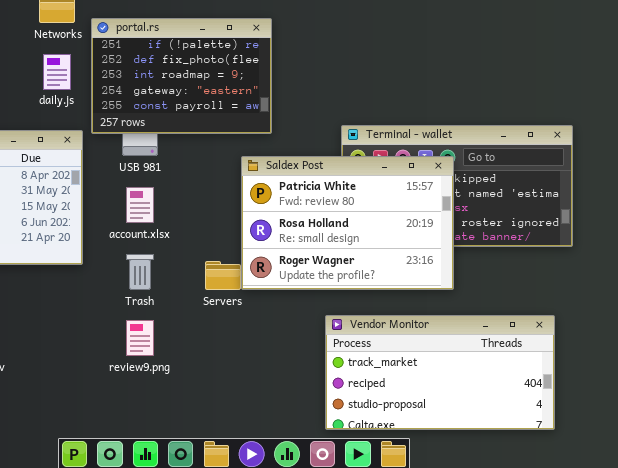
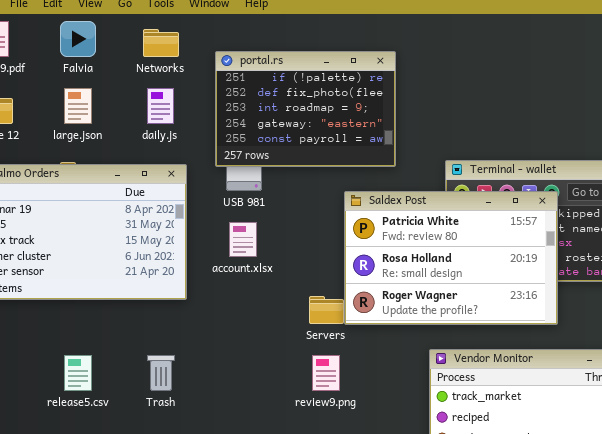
portal.rs: [91,18,272,134] -> [215,51,396,167], moved
Trash: [126,254,154,290] -> [147,355,175,391], moved
review9.png: [126,320,154,356] -> [312,355,340,391], moved

